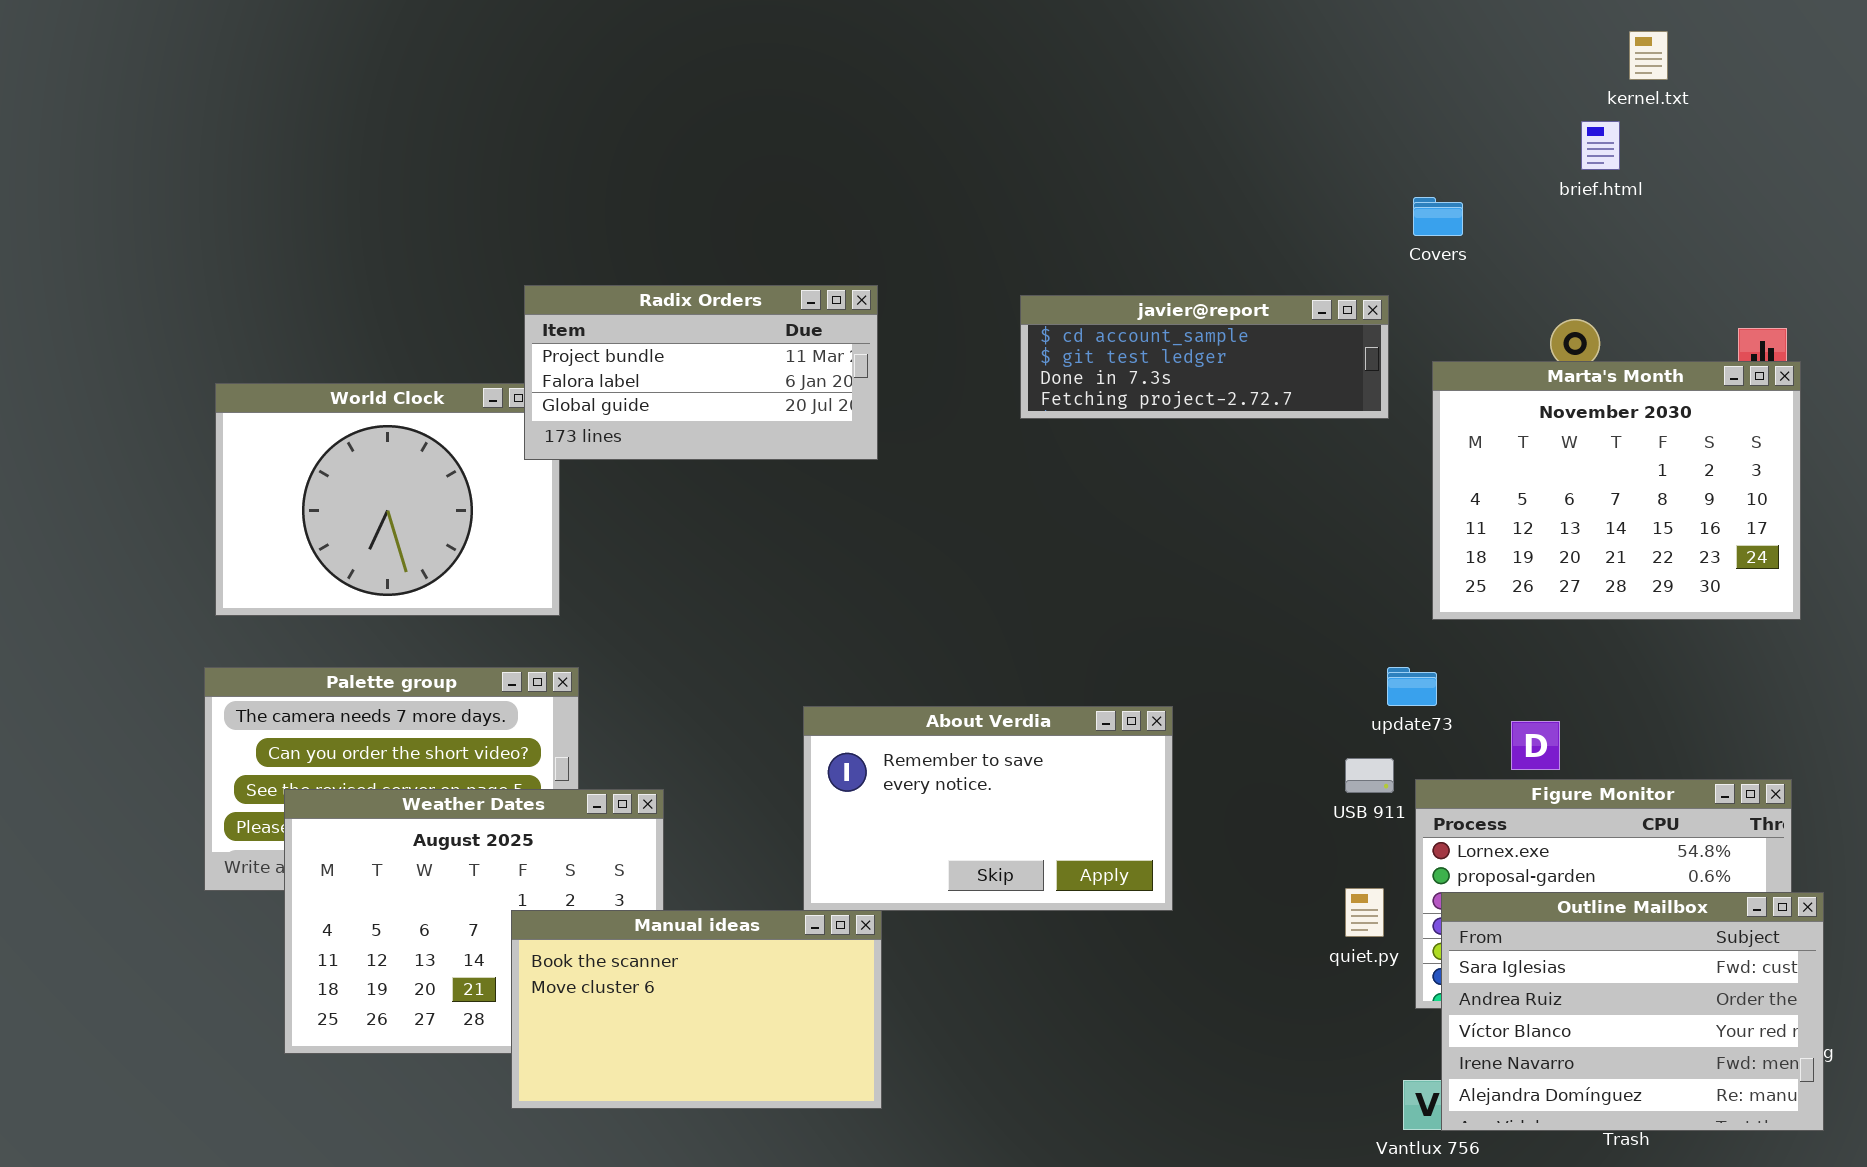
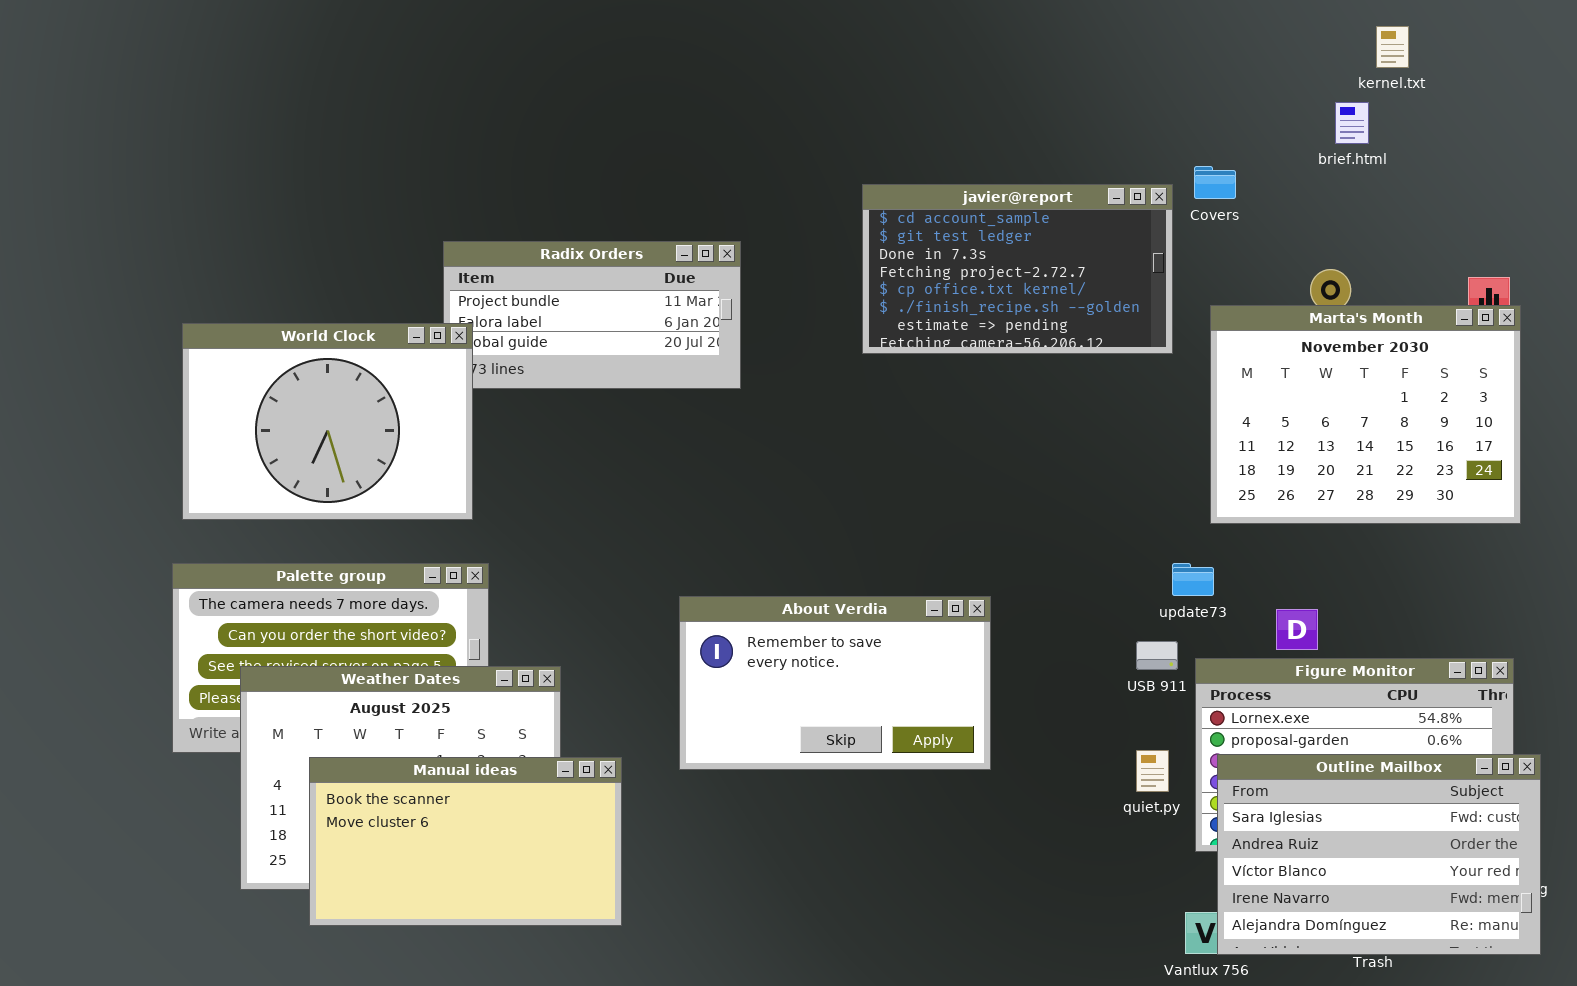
javier@report: [1020,295,1389,419] -> [862,184,1173,354], resized
World Clock: [215,383,560,616] -> [182,323,473,520], raised
Manual ideas: [511,910,882,1109] -> [309,757,622,926], moved

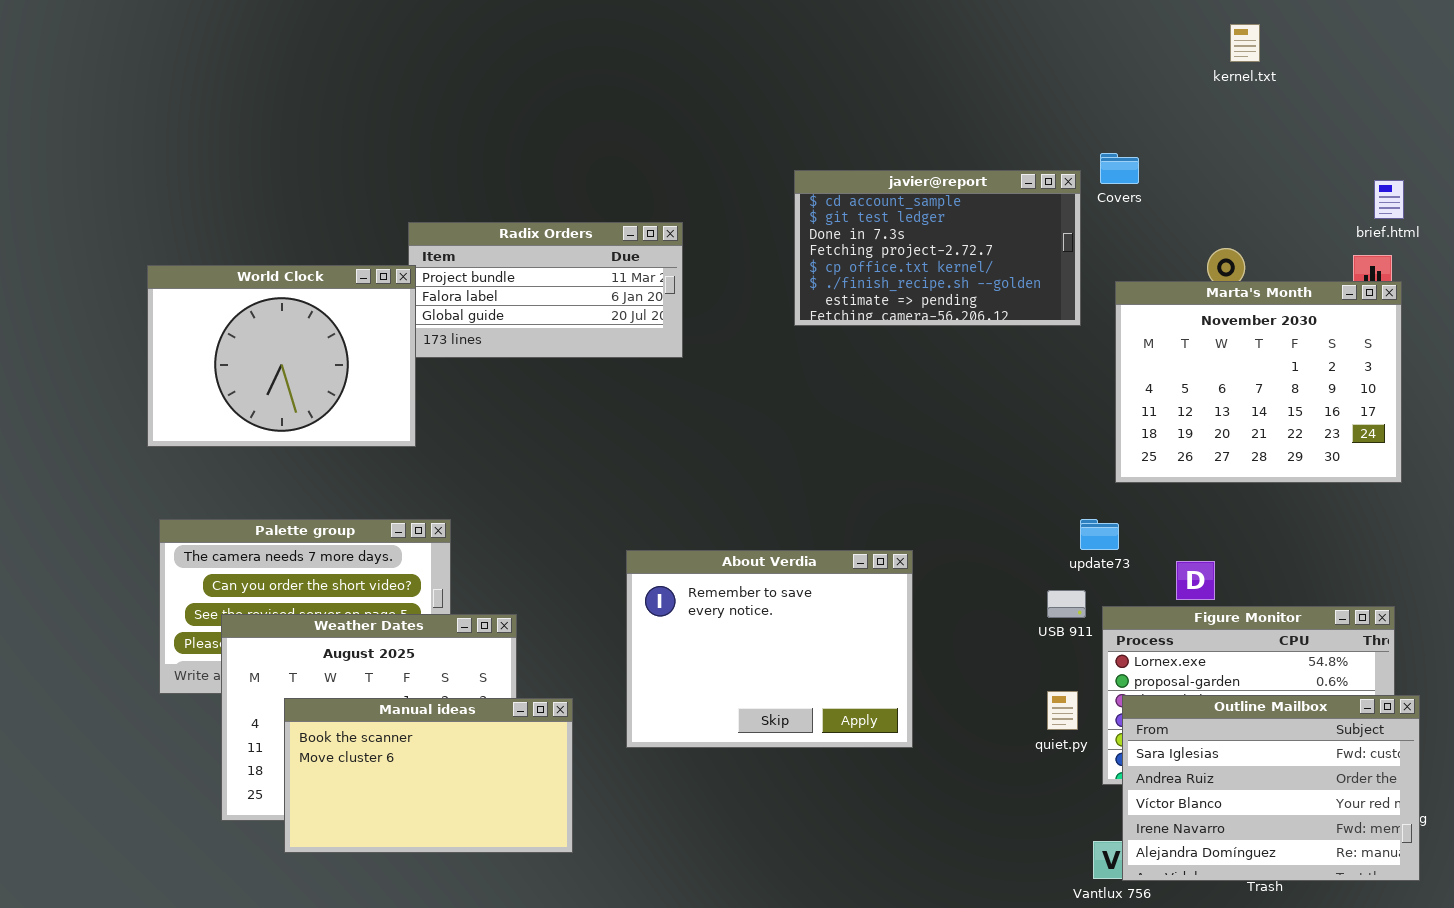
kernel.txt: [1376,26,1409,68] -> [1230,24,1260,62], moved
brief.html: [1335,102,1369,144] -> [1374,180,1404,219], moved
World Clock: [182,323,473,520] -> [147,265,416,447], moved
About Verdia: [679,596,991,770] -> [626,550,913,748], resized

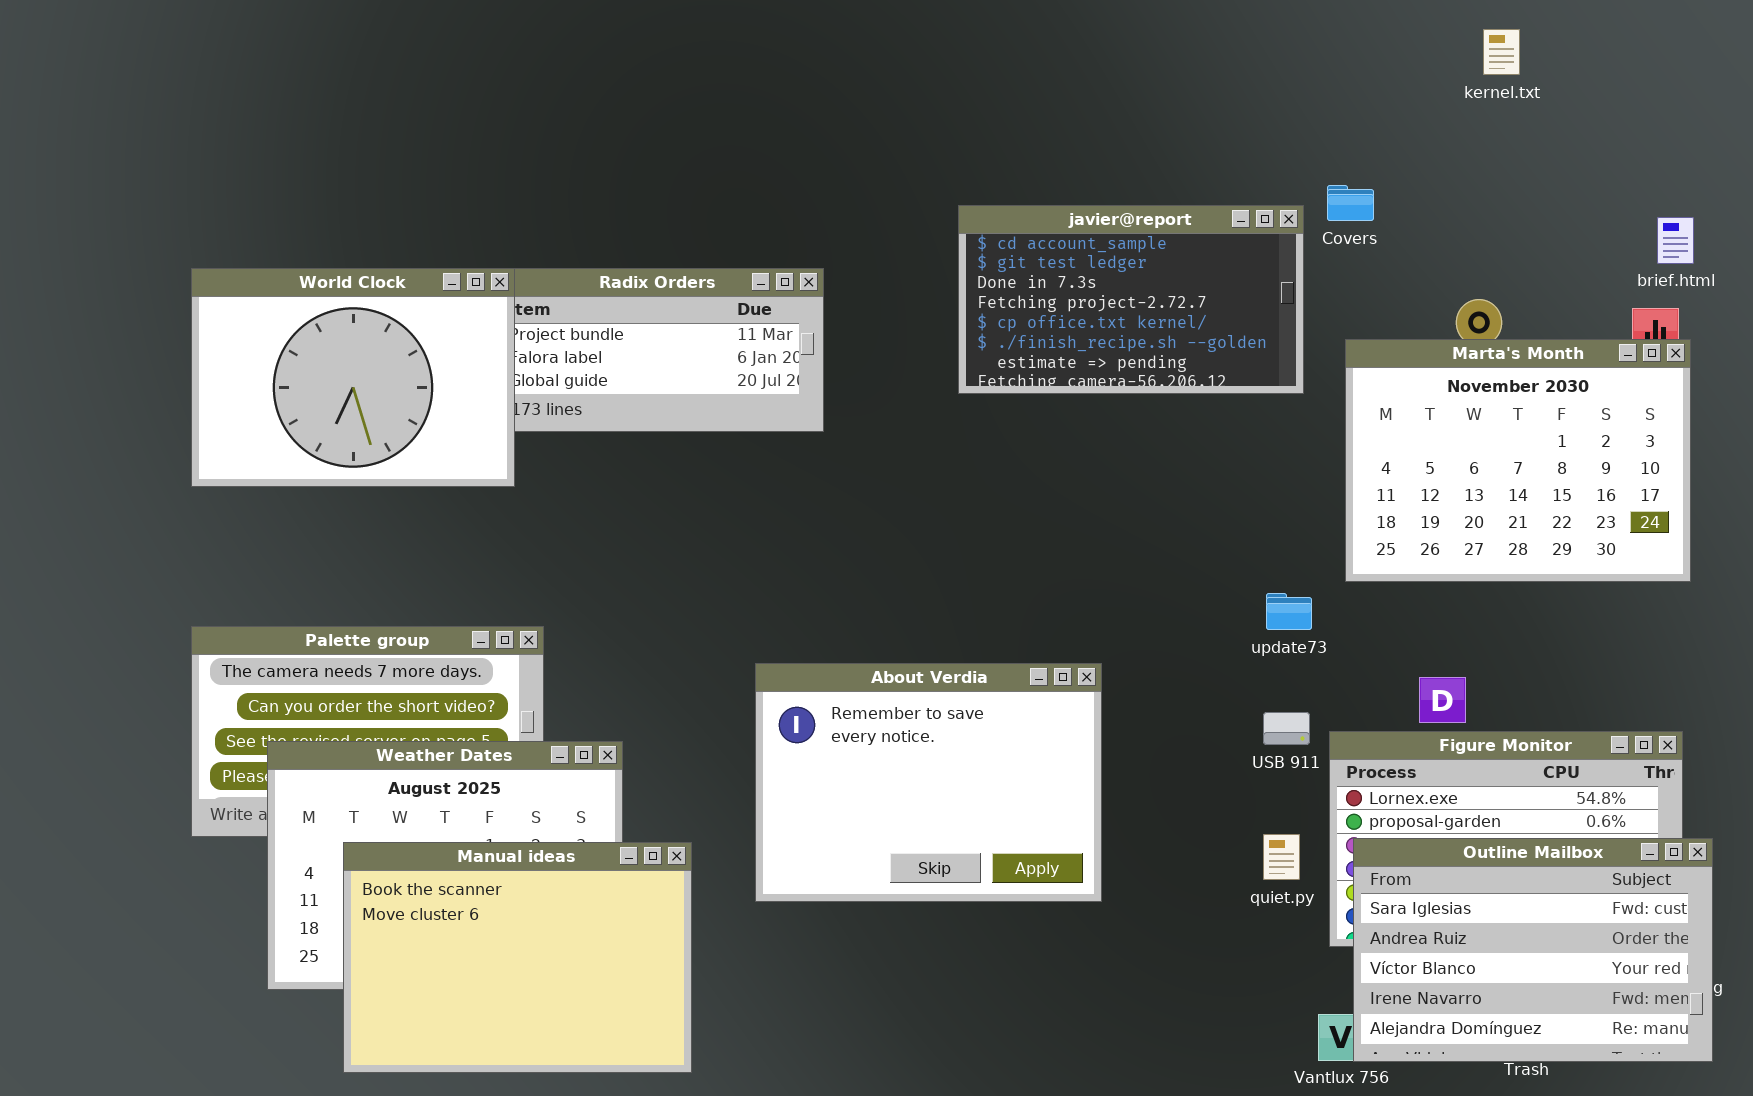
World Clock: [147,265,416,447] -> [191,268,515,487], moved
update73: [1080,519,1119,550] -> [1266,593,1312,630], moved
Manual ideas: [284,698,573,853] -> [343,842,692,1073], resized

